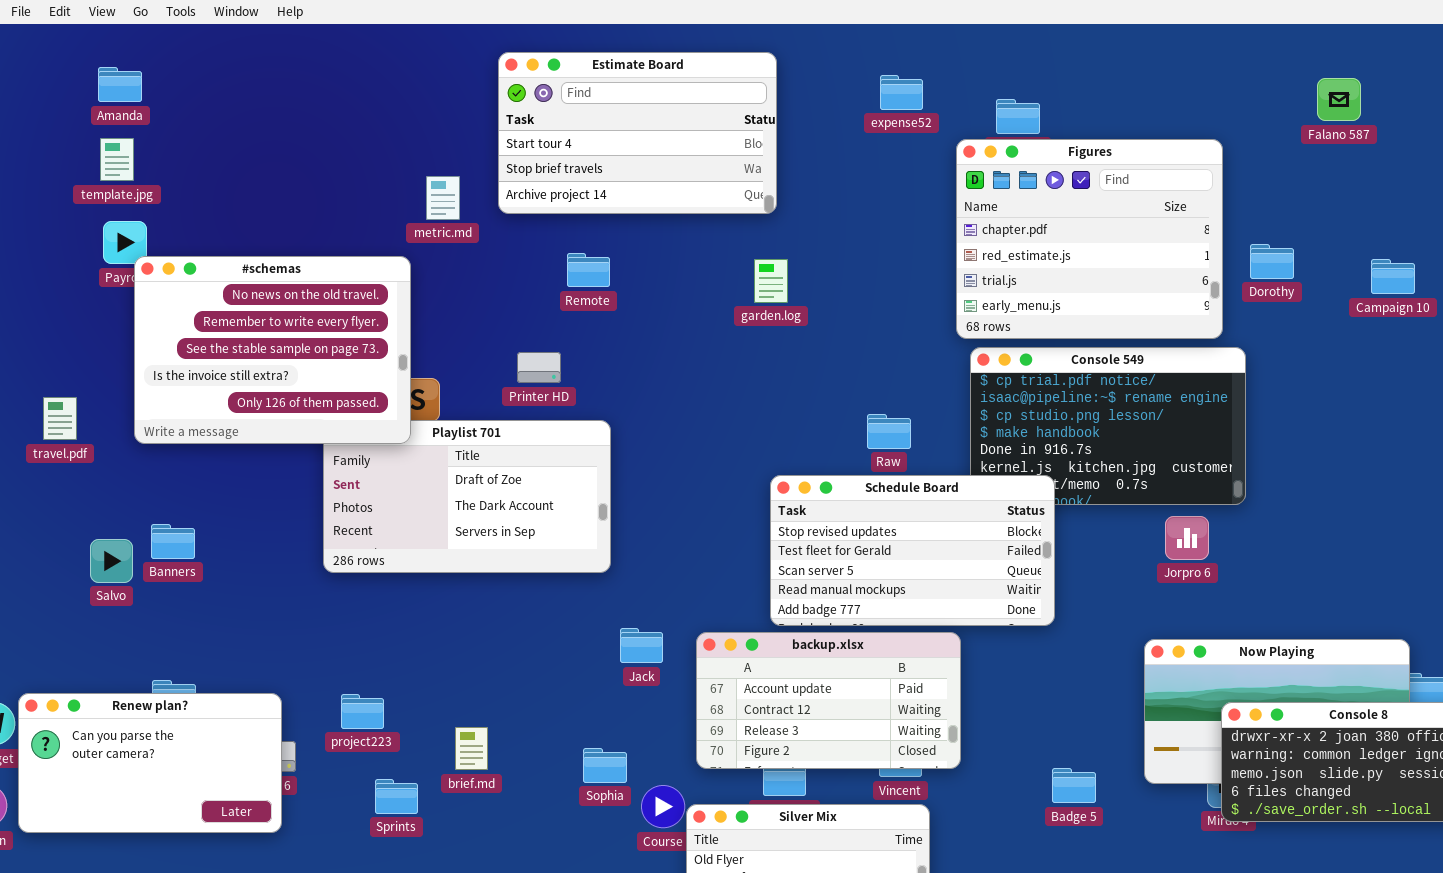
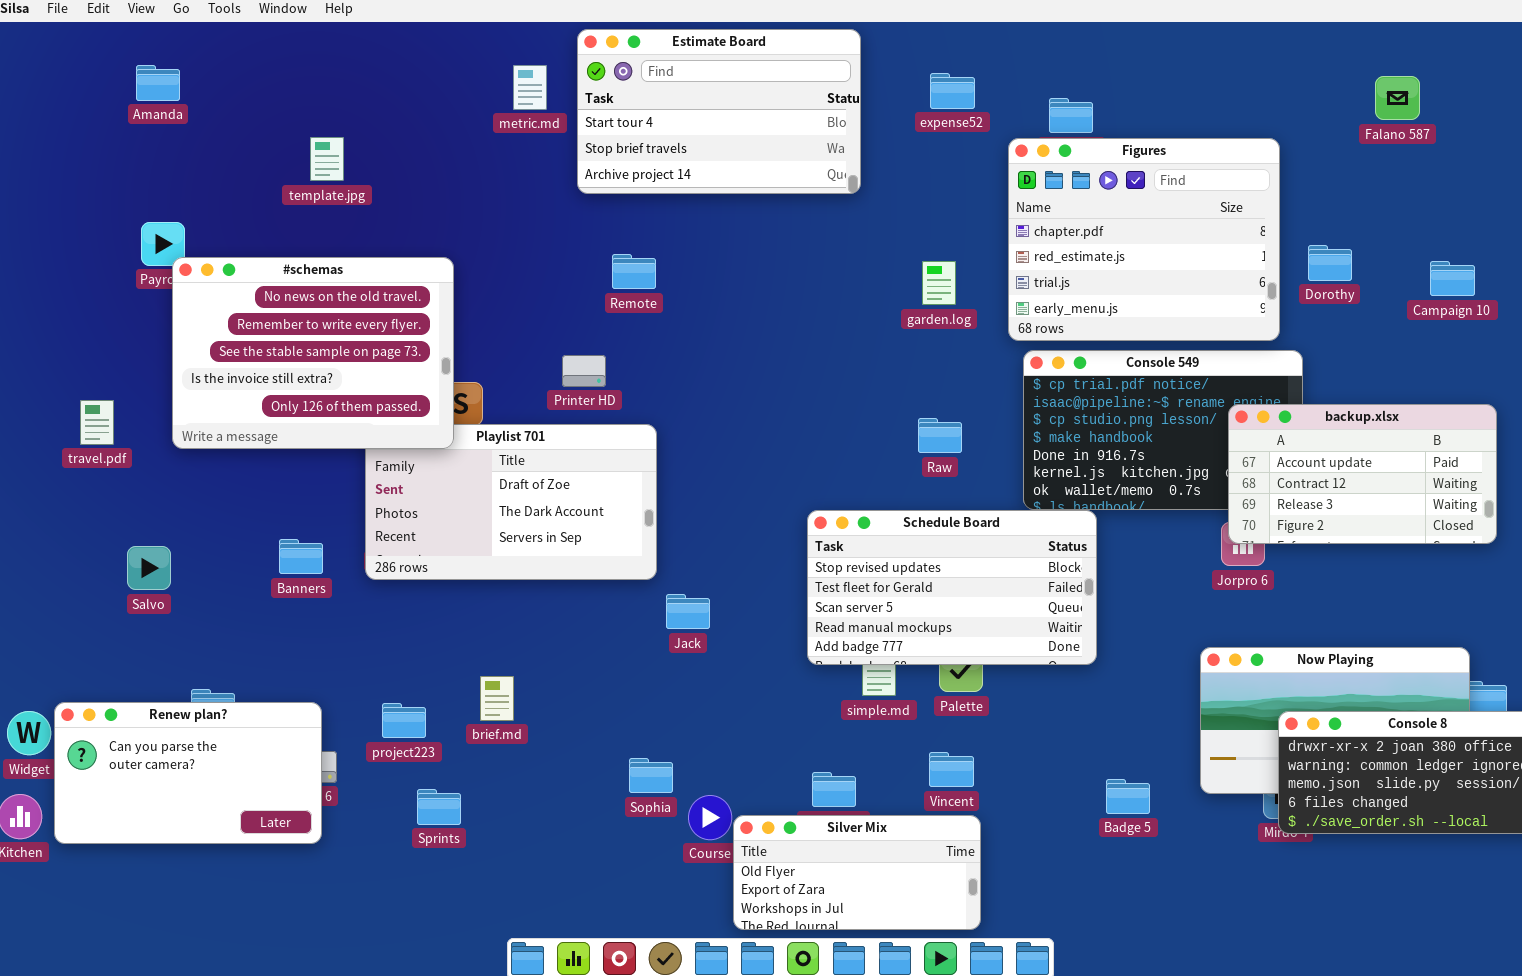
Estimate Board: [498,52,777,214] -> [577,29,861,194], moved
template.jpg: [100,138,134,181] -> [310,137,344,181], moved
metric.md: [426,176,460,220] -> [513,65,547,110], moved
garden.log: [754,259,788,303] -> [922,261,956,305], moved
Schedule Board: [770,475,1055,626] -> [807,510,1097,665], moved
Banners: [151,524,195,559] -> [279,539,323,574], moved
Jack: [620,628,663,663] -> [666,594,710,629], moved
backup.xlsx: [696,632,961,769] -> [1228,404,1497,544], moved
brief.md: [455,727,488,770] -> [480,676,514,721], moved

